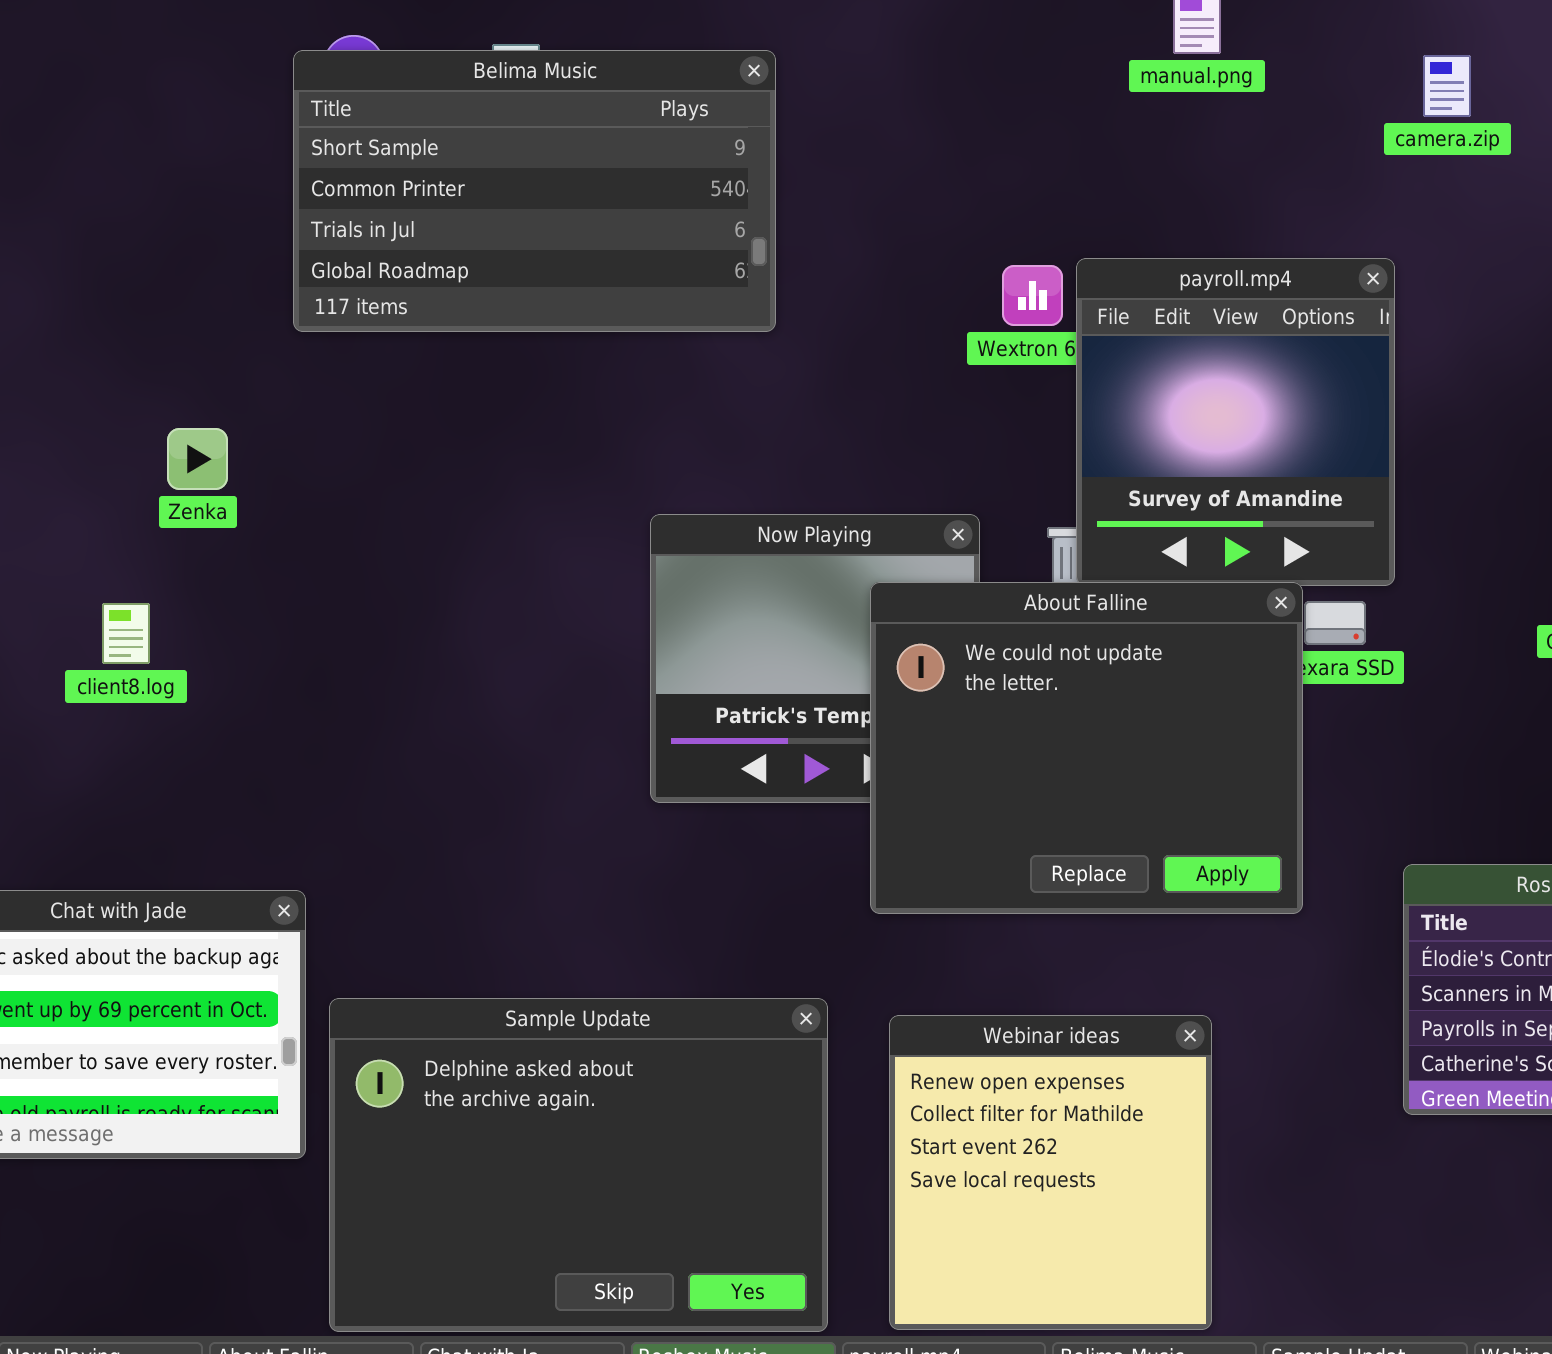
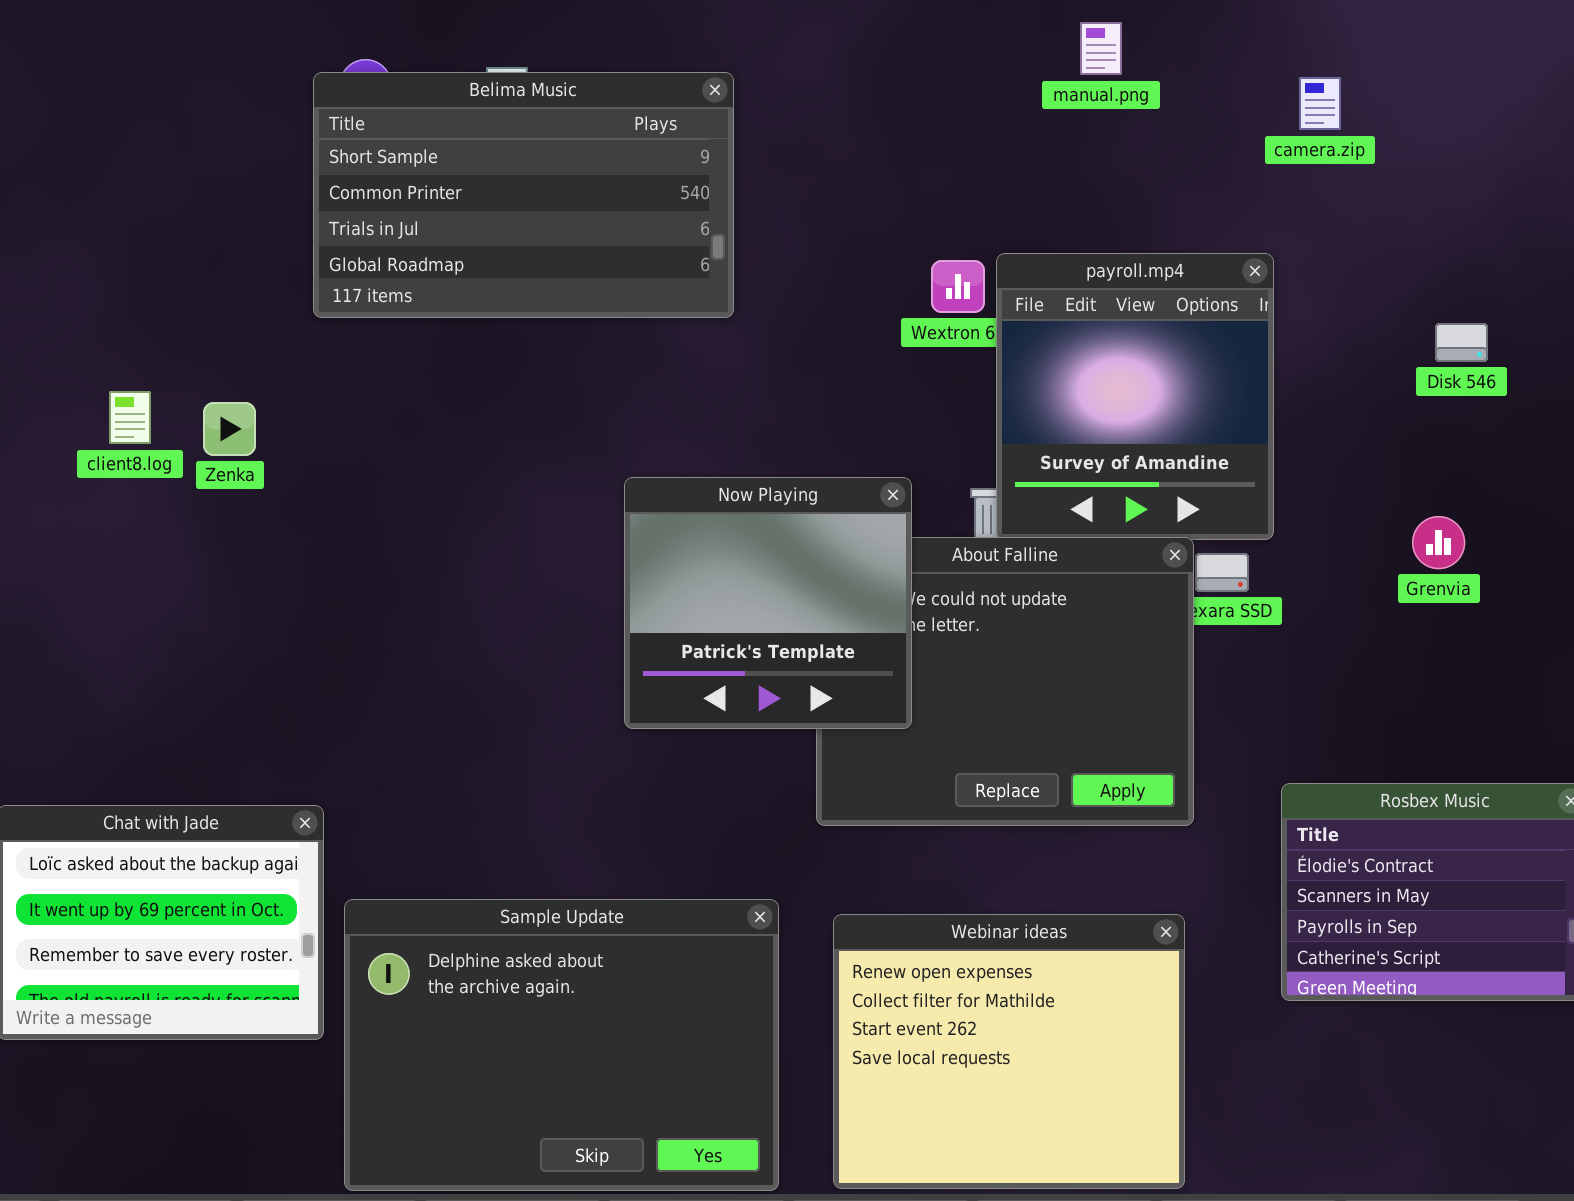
Now Playing: [650,514,980,803] -> [624,477,912,729], raised
client8.log: [102,603,150,664] -> [109,391,151,444], moved
Webinar ideas: [889,1015,1212,1330] -> [833,914,1185,1189], resized

